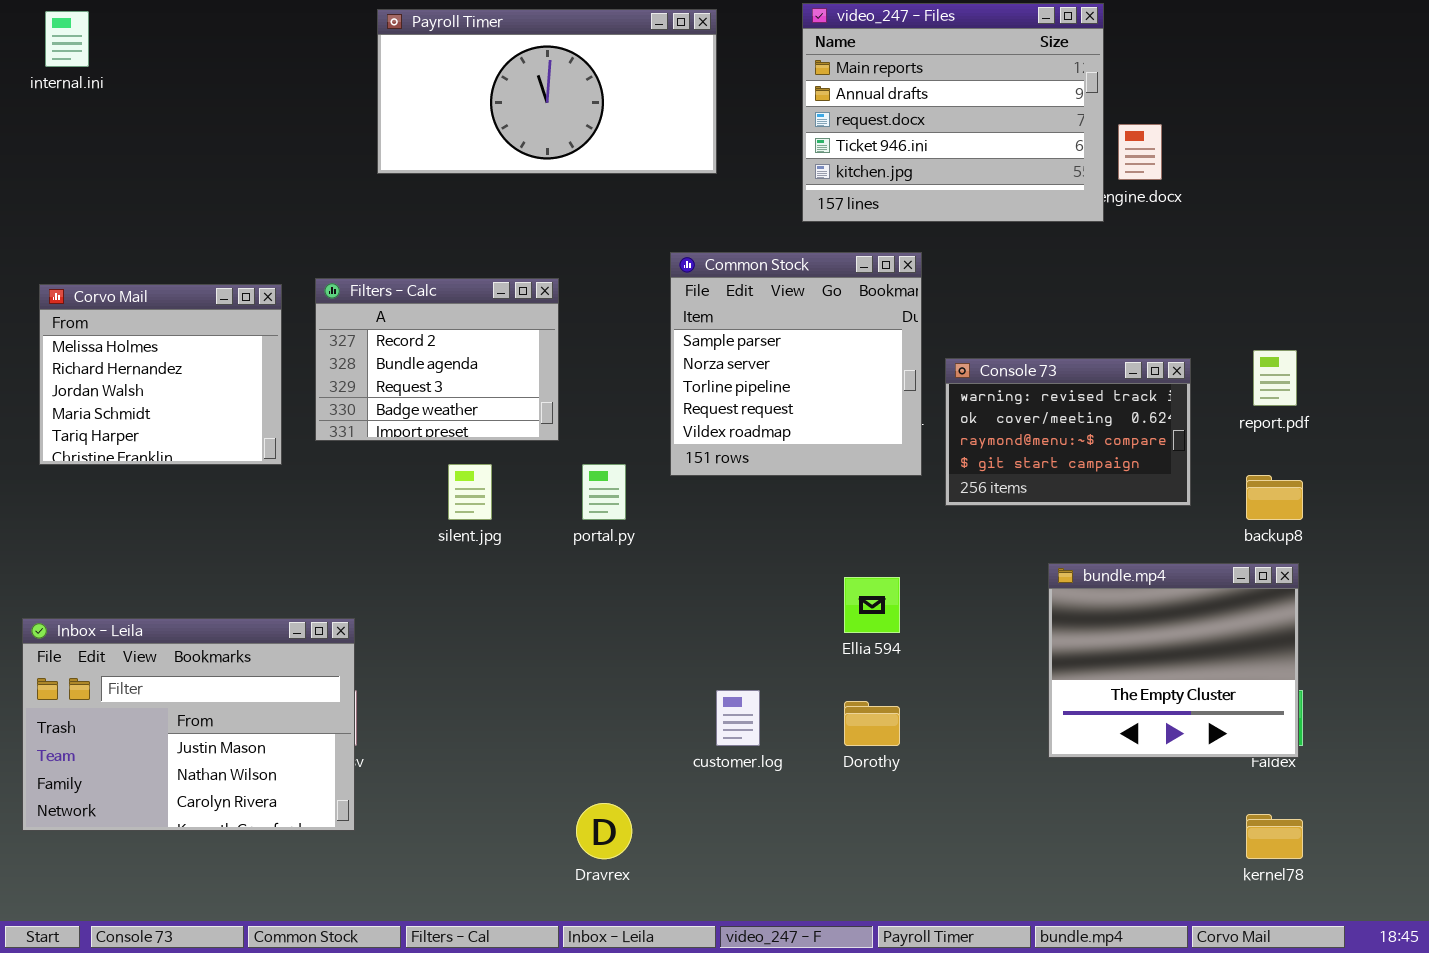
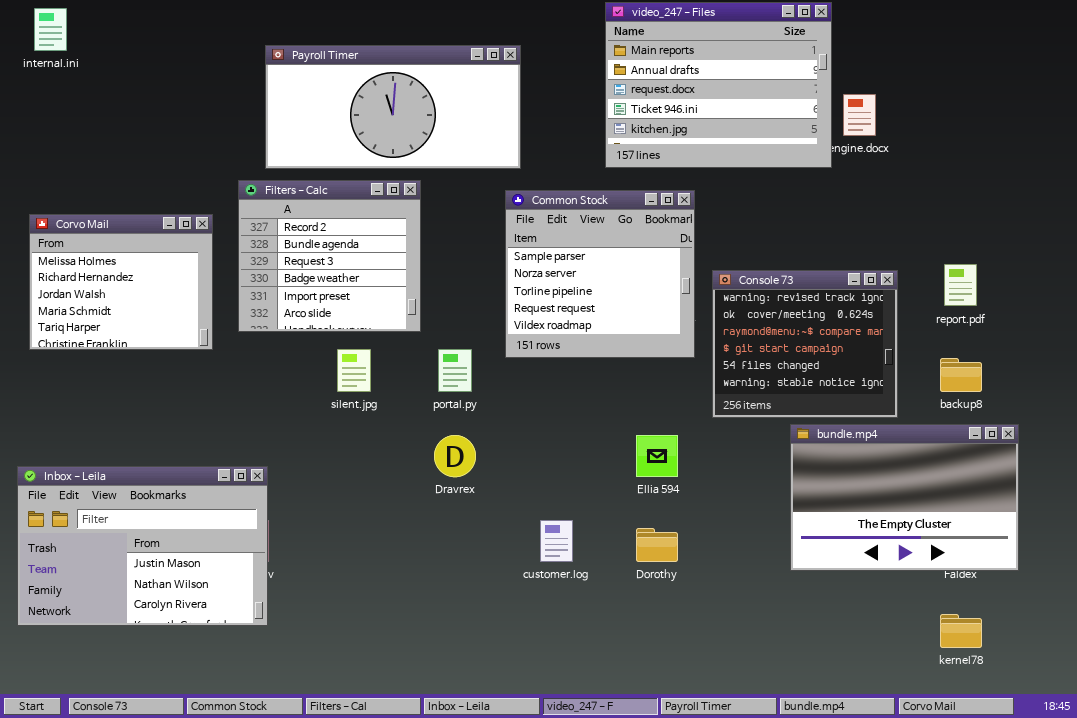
Payroll Timer: [377,9,717,174] -> [265,45,521,169], moved
Filters - Calc: [315,278,559,441] -> [238,180,421,332], resized
Console 73: [945,358,1191,506] -> [712,270,898,418], resized
bundle.mp4: [1048,563,1299,758] -> [790,424,1019,571], resized
Dravrex: [576,803,632,859] -> [434,435,476,477], moved

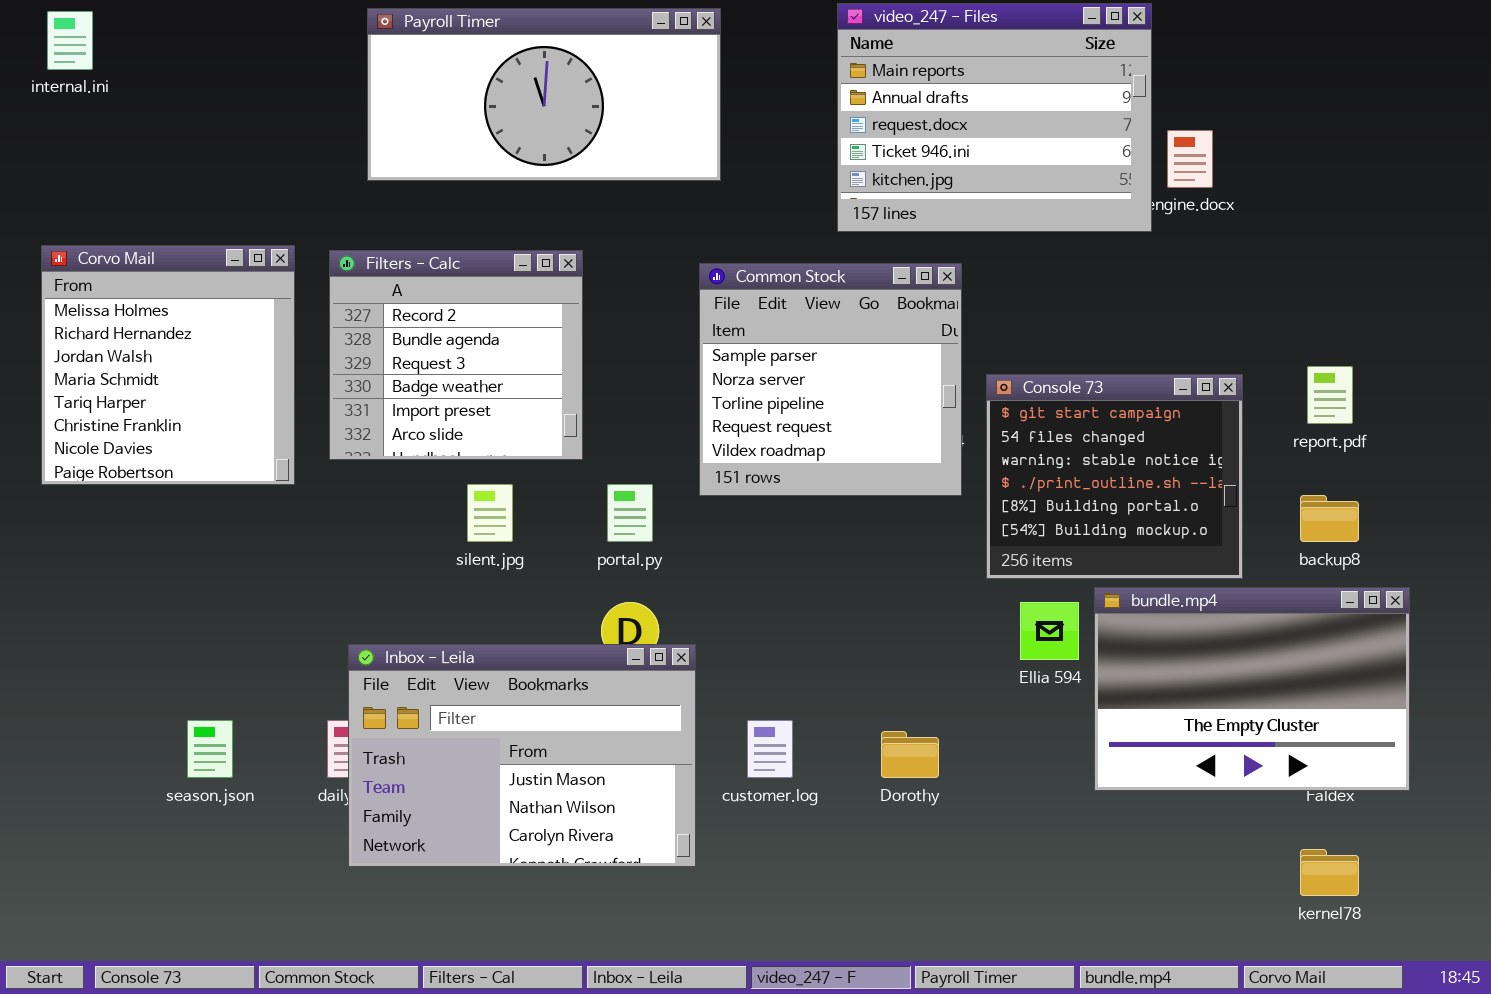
Payroll Timer: [265,45,521,169] -> [367,8,721,181], moved
Corvo Mail: [29,214,213,350] -> [41,245,295,485], resized
Console 73: [712,270,898,418] -> [986,374,1243,579], scrolled down 3 rows
Ellia 594: [636,435,678,477] -> [1020,602,1079,660], moved
Inbox - Leila: [17,466,268,626] -> [348,644,696,867], moved

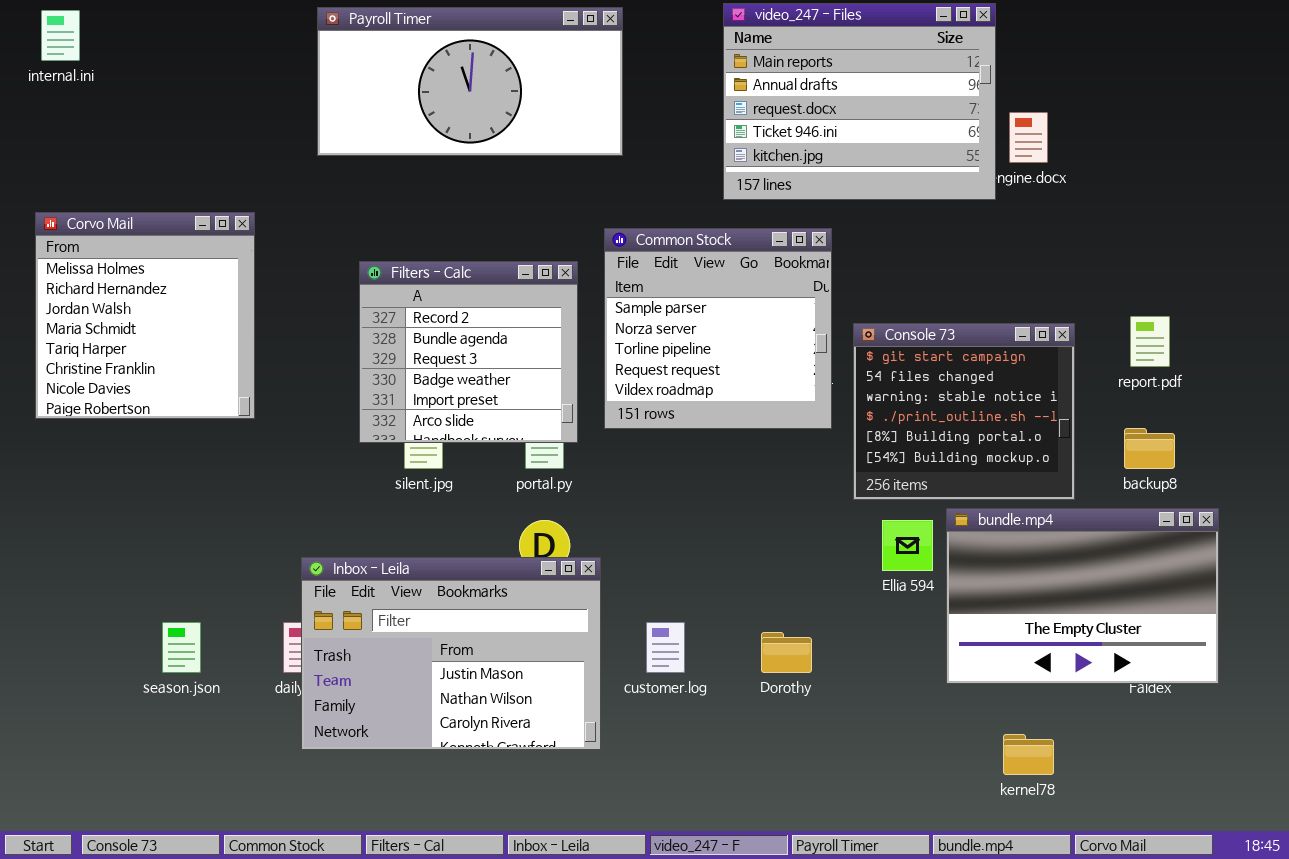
Filters - Calc: [329,250,583,460] -> [359,261,578,443], moved
kernel78: [1300,849,1359,896] -> [1003,734,1054,775], moved

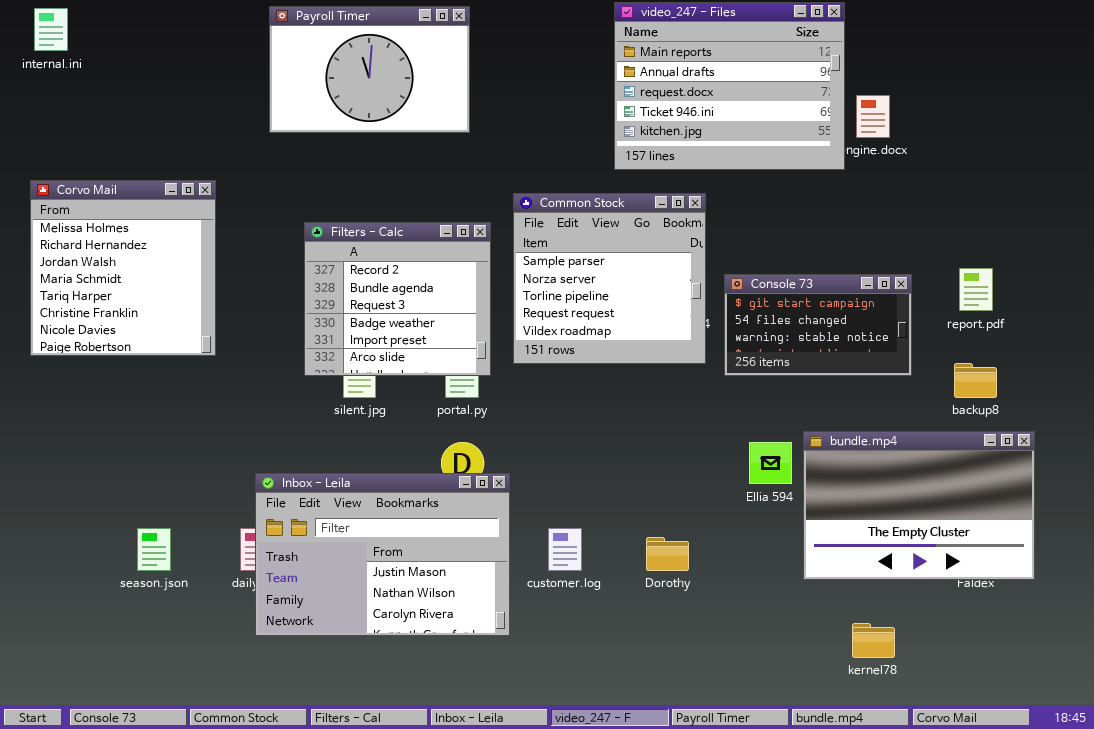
Payroll Timer: [317,7,623,156] -> [269,6,470,133], resized
Console 73: [853,323,1075,500] -> [724,274,912,376], resized

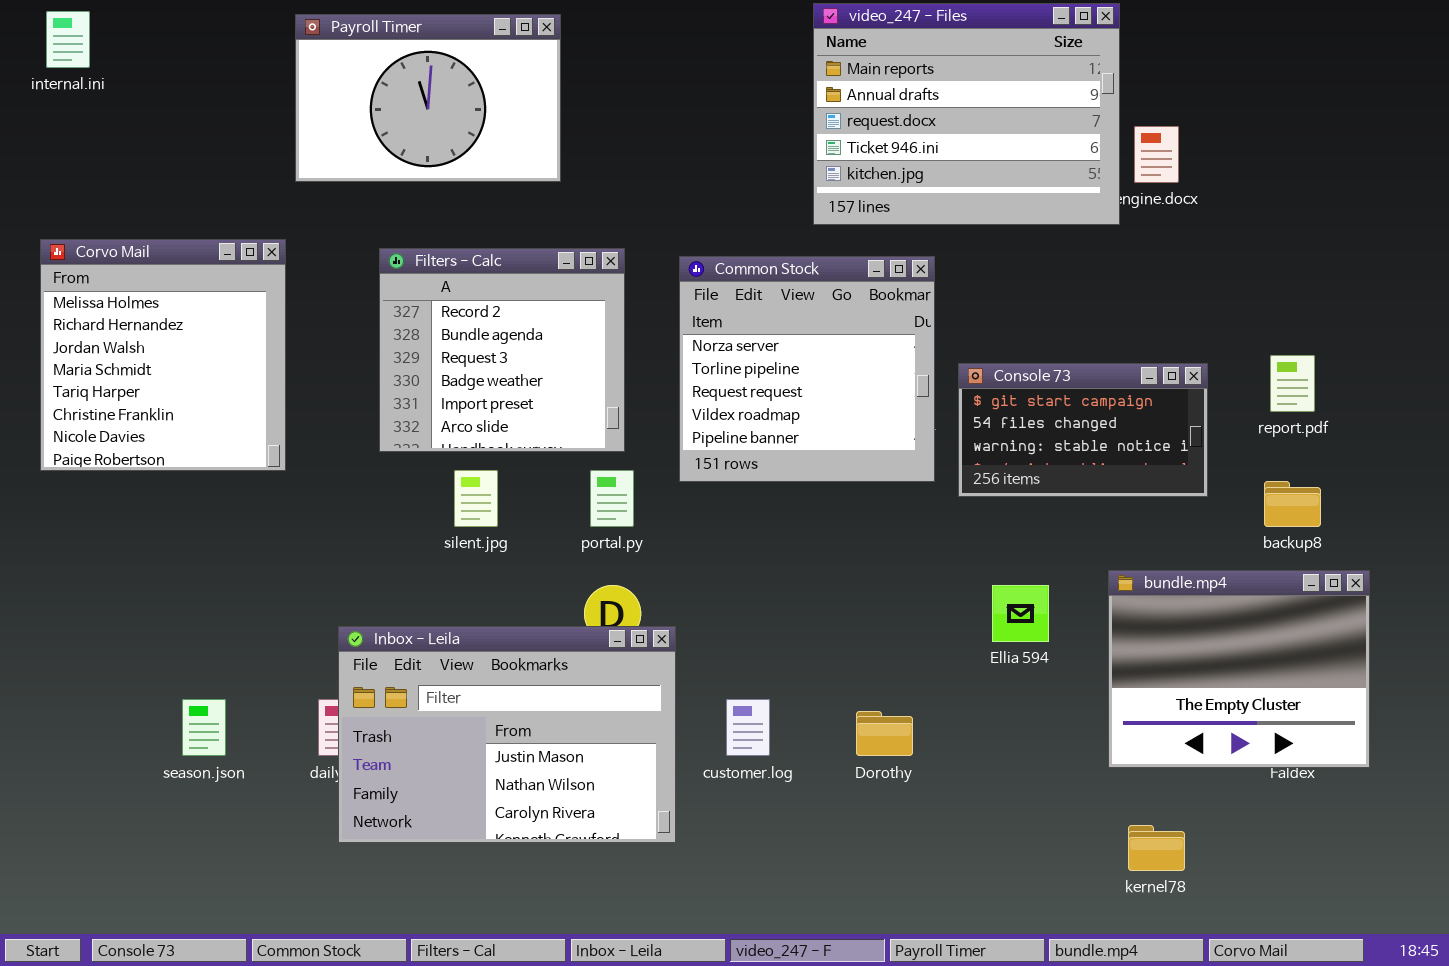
Payroll Timer: [269,6,470,133] -> [295,14,561,182], moved
Common Stock: [513,193,706,364] -> [679,256,935,482], scrolled down 1 row
Filters - Calc: [304,222,491,376] -> [379,248,625,452], moved
bundle.mp4: [803,431,1035,580] -> [1108,570,1370,768], resized

